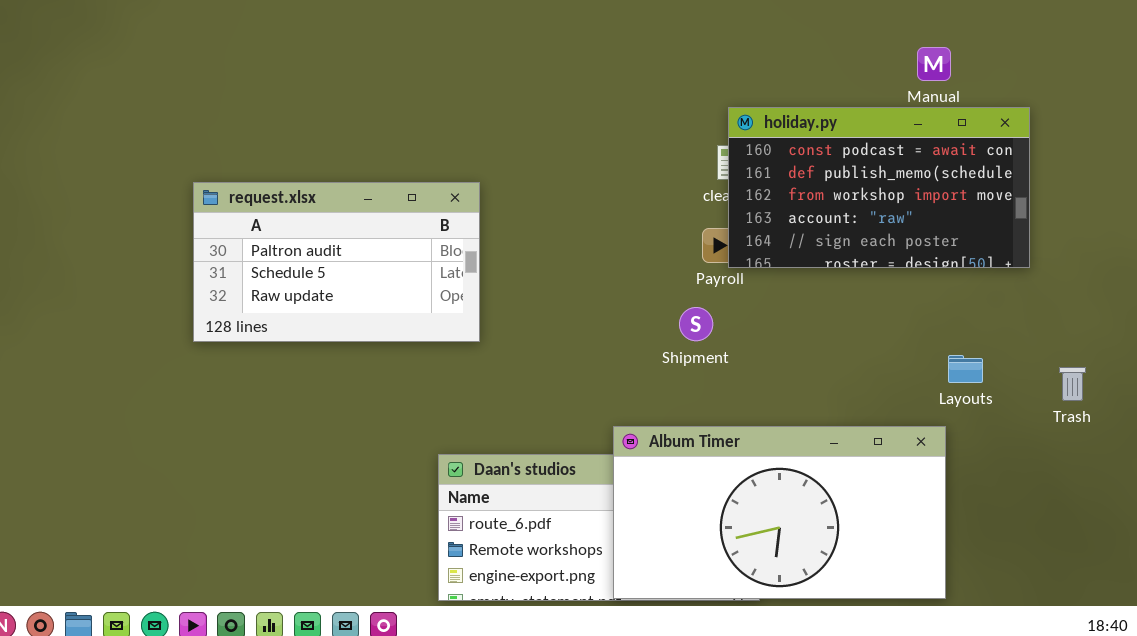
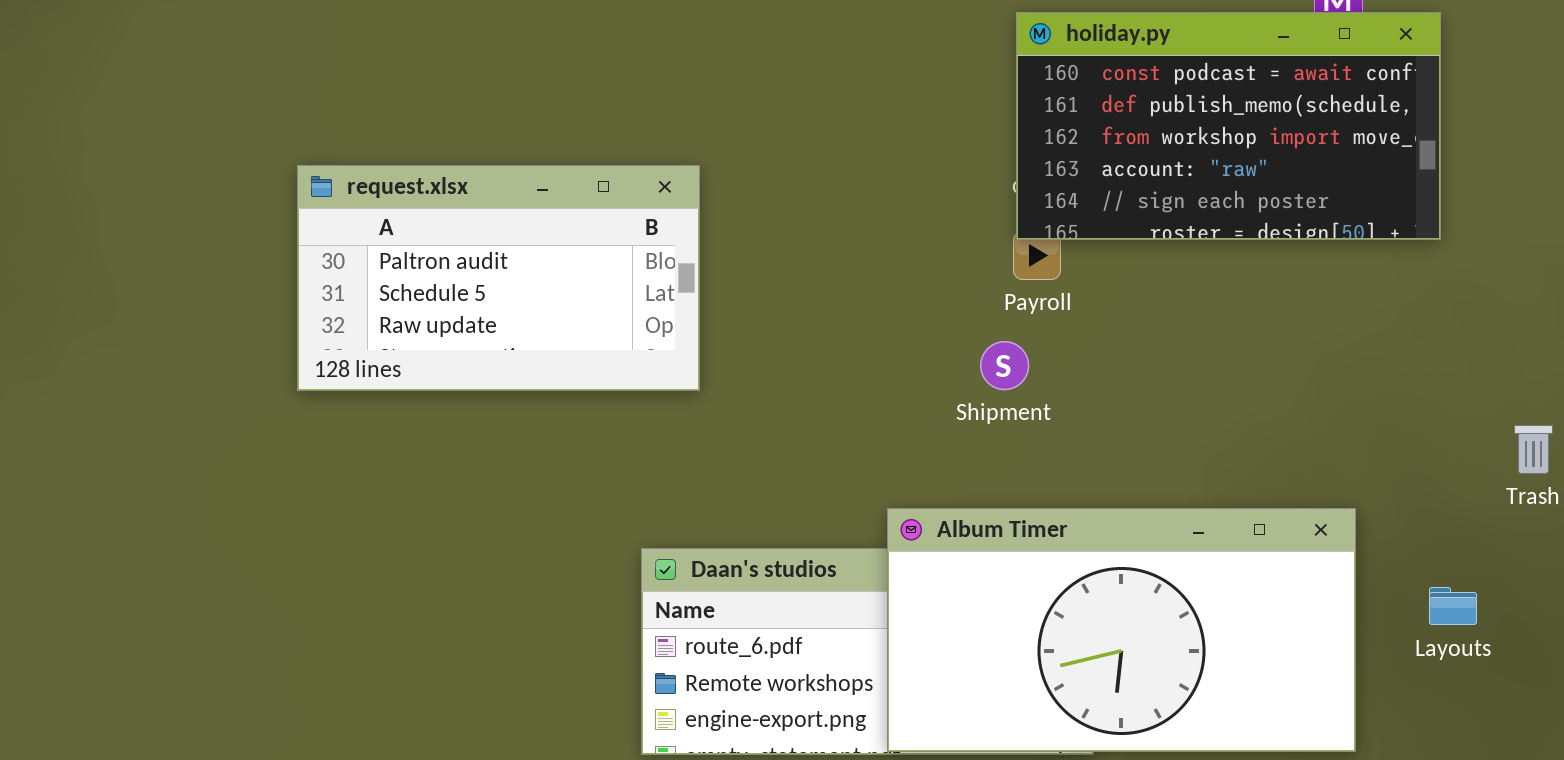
holiday.py: [728,107,1030,268] -> [1016,12,1441,240], moved
Layouts: [948,355,983,383] -> [1429,587,1477,625], moved

